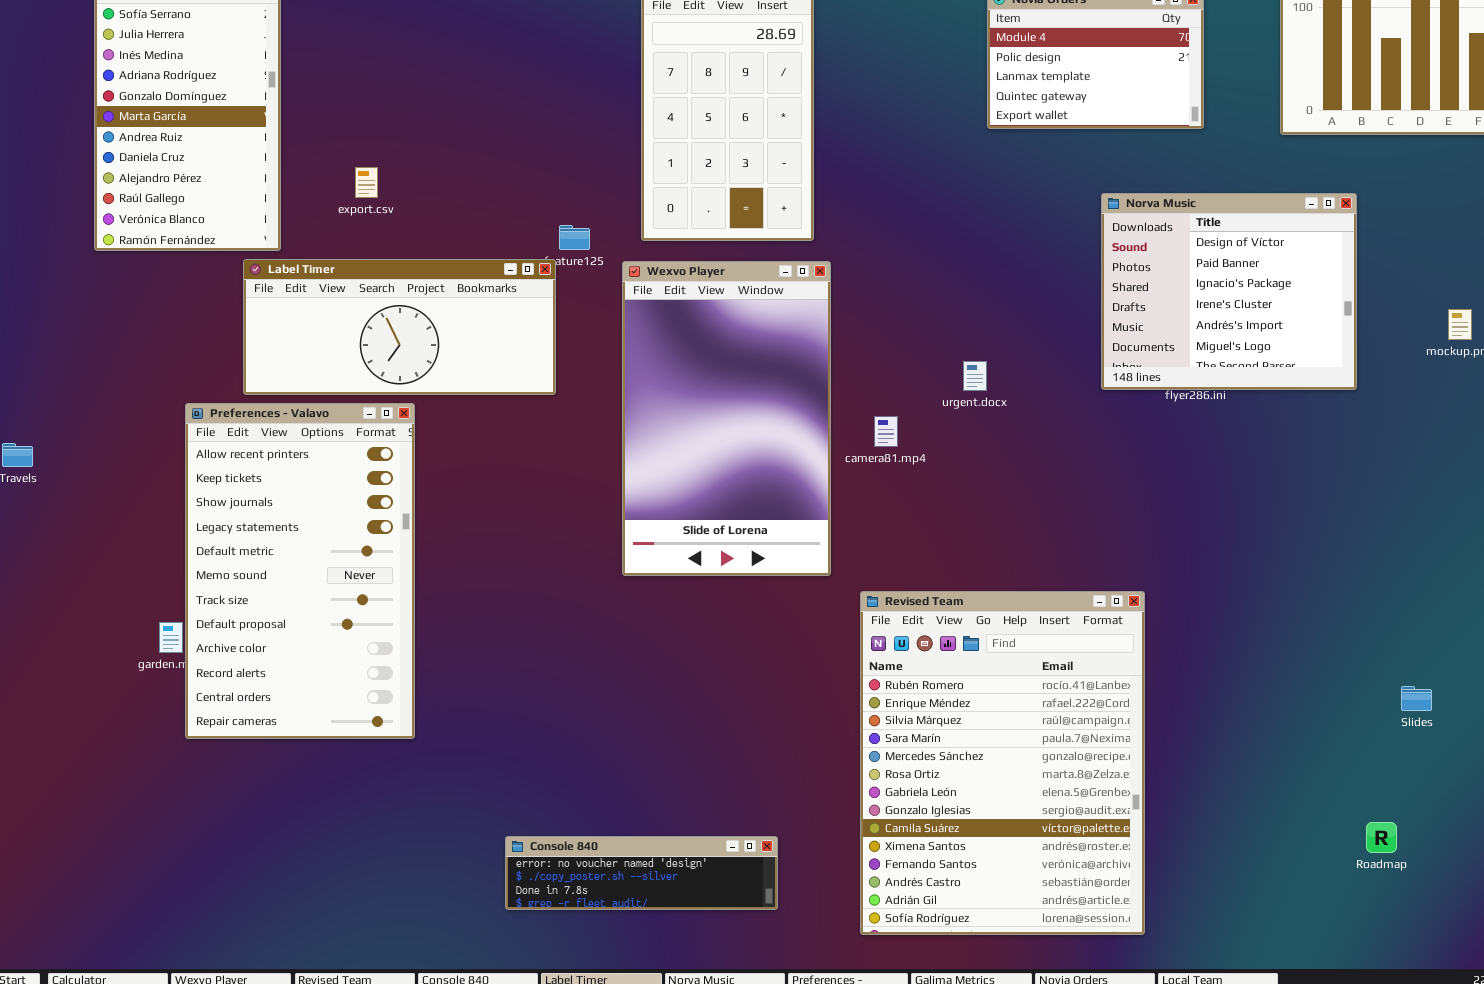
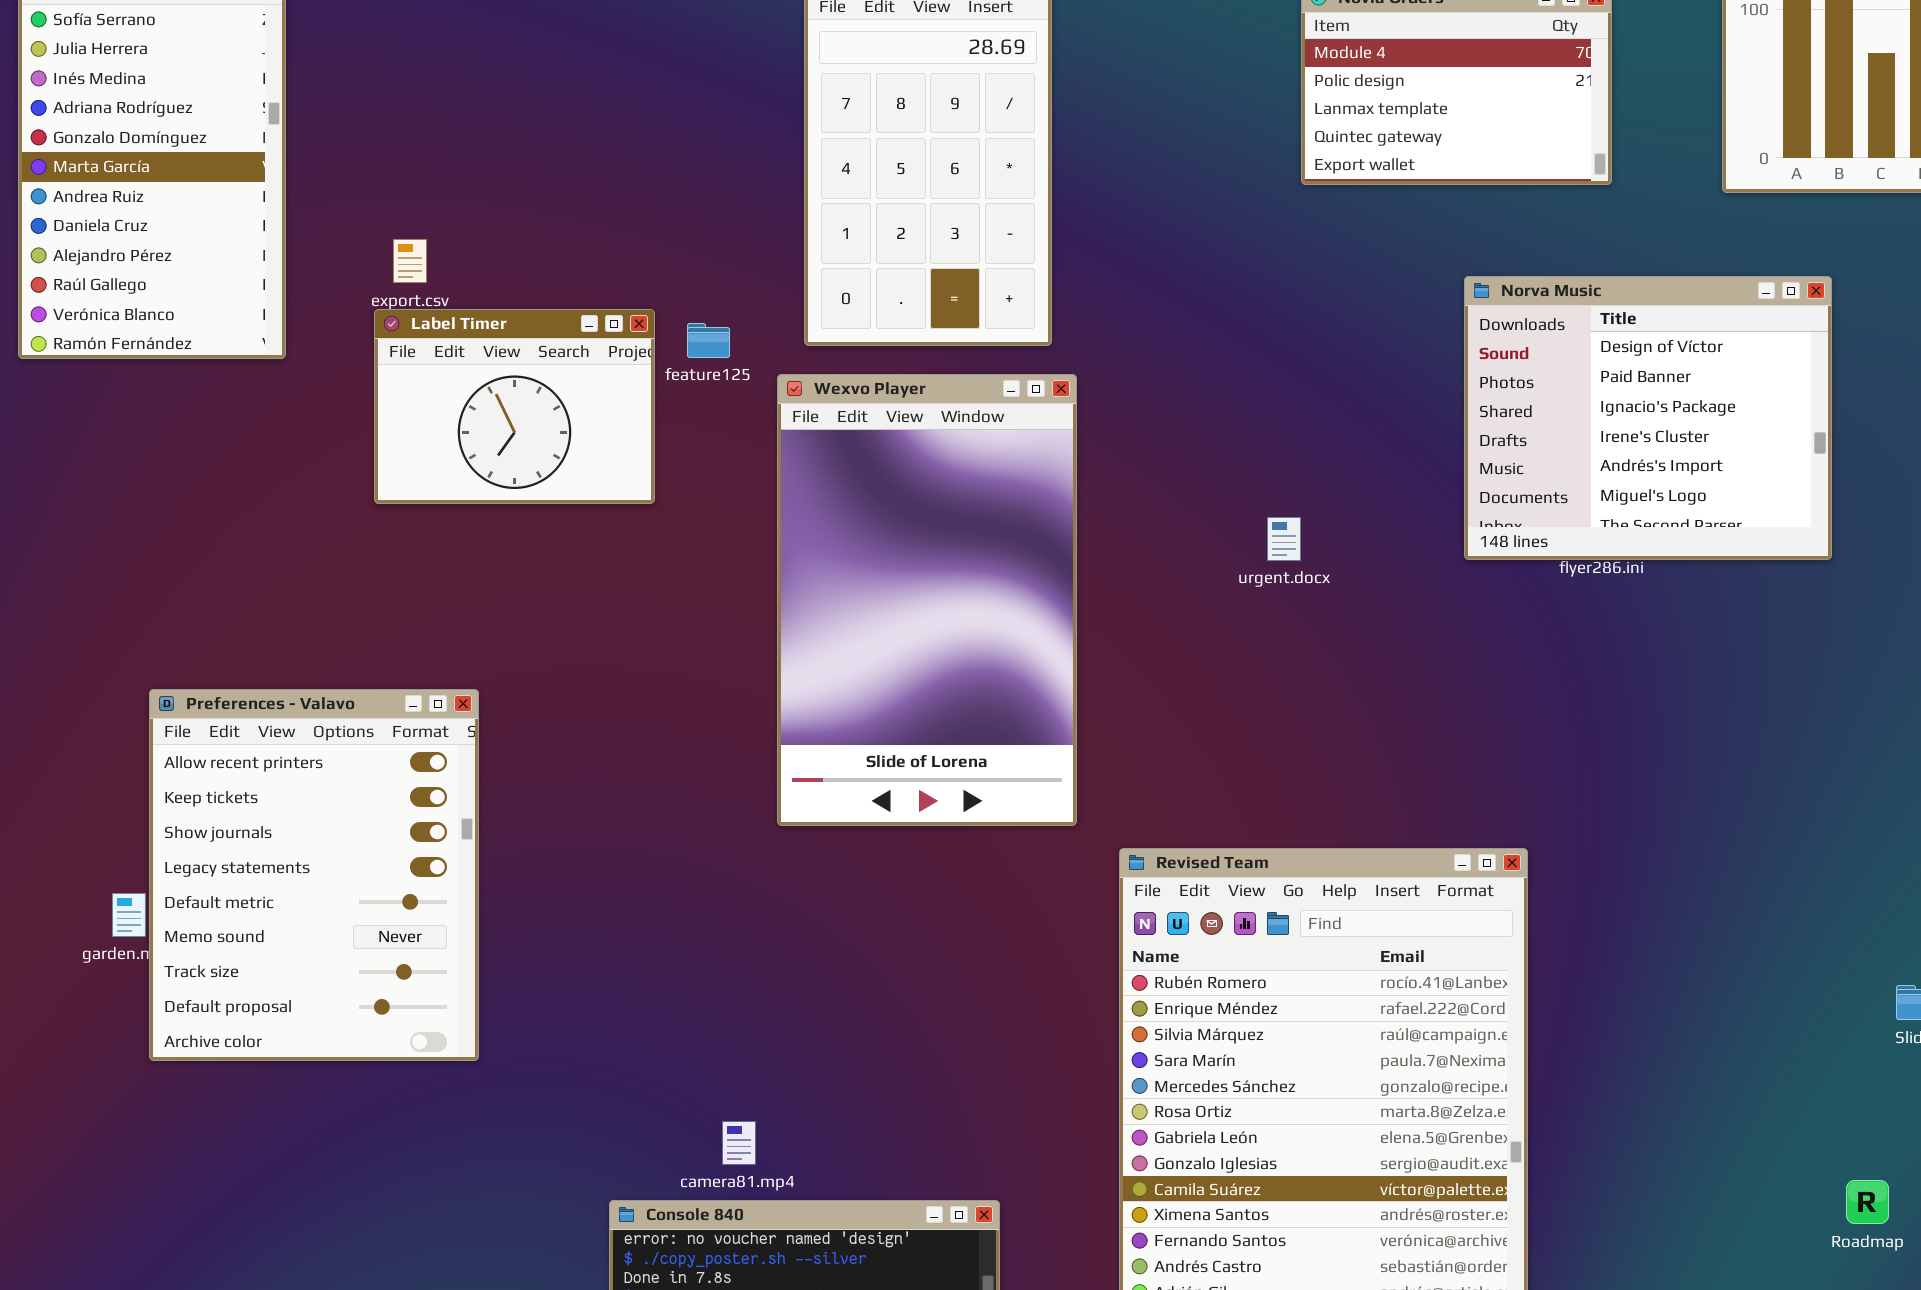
Label Timer: [243,259,556,395] -> [374,309,655,504], moved, resized
Preferences - Valavo: [185,403,415,739] -> [149,689,479,1061], resized
camera81.mp4: [874,416,898,447] -> [722,1121,756,1165], moved

